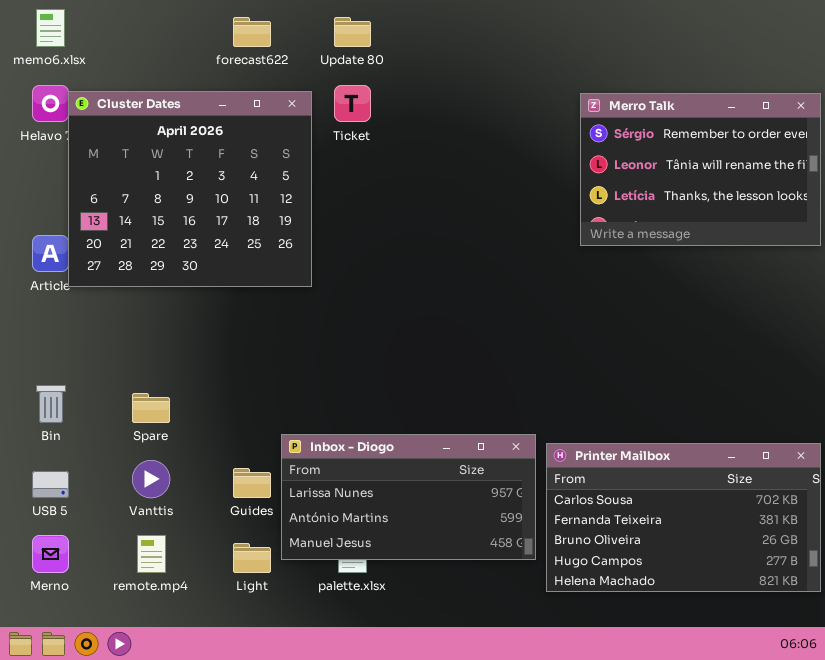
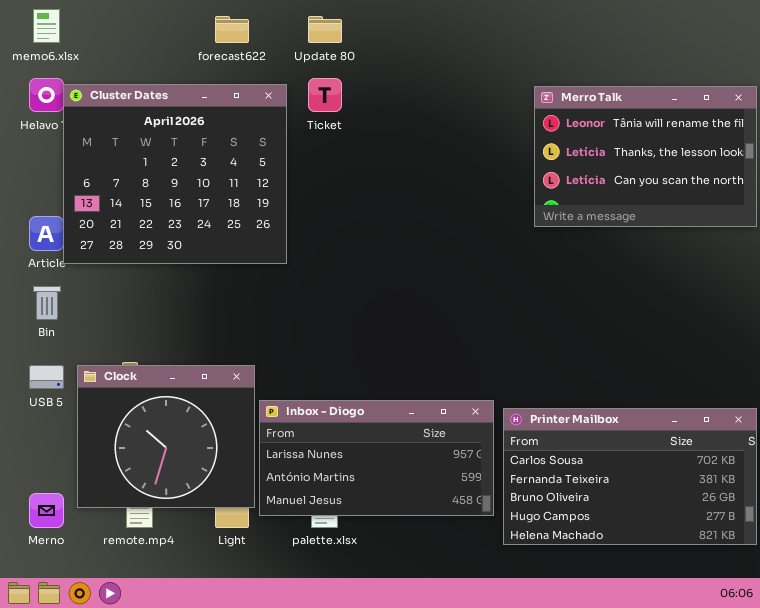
Merro Talk: [580,93,821,246] -> [534,86,757,227], scrolled down 1 row
Bin: [36,385,66,423] -> [33,286,61,320], moved
Clock: none -> [77,365,255,508], opened
USB 5: [32,471,69,498] -> [29,365,64,389], moved

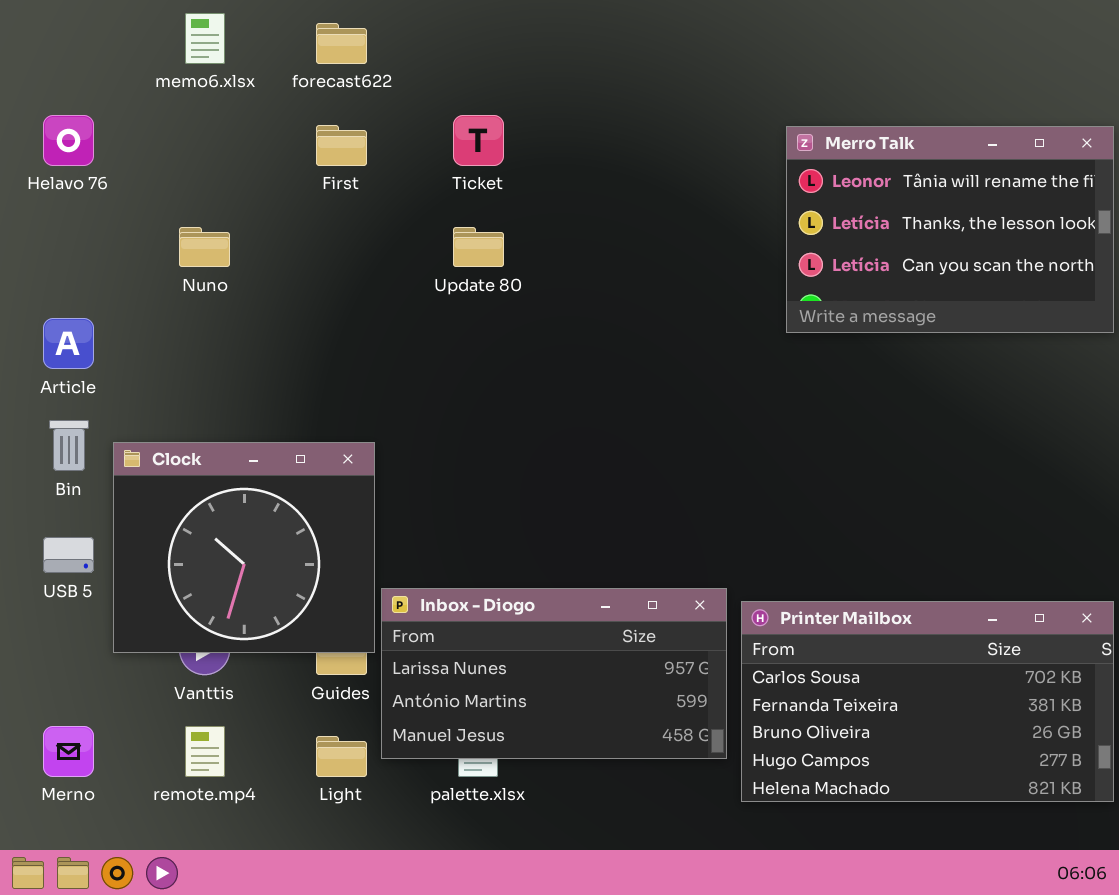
memo6.xlsx: [33,9,60,43] -> [185,13,225,64], moved
Update 80: [308,16,342,43] -> [453,227,504,267], moved
Cluster Dates: [63,84,287,264] -> none, closed
Clock: [77,365,255,508] -> [113,442,375,653], moved

